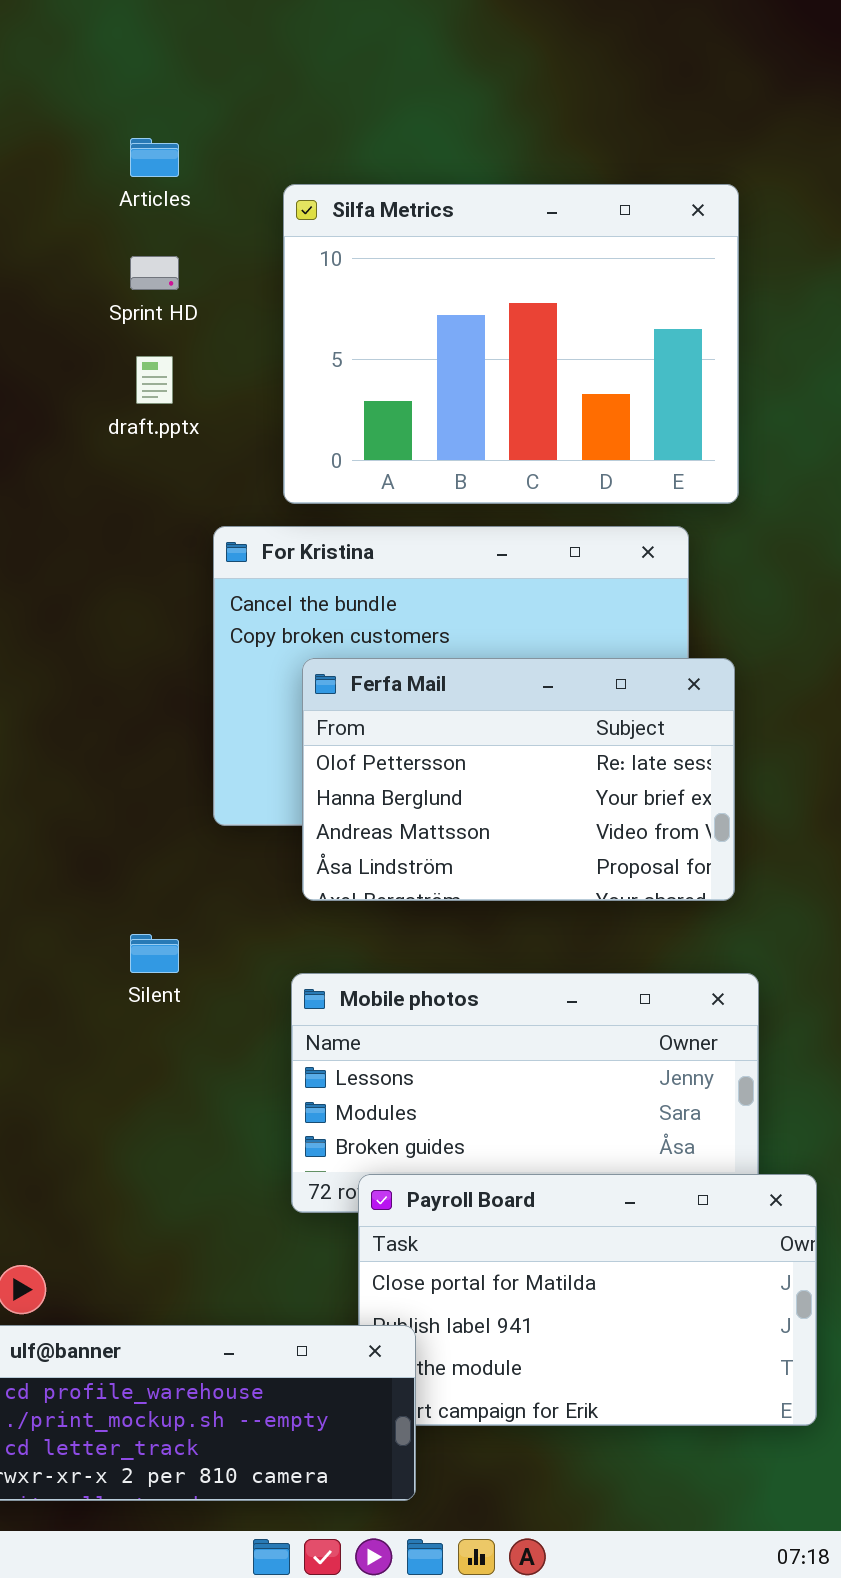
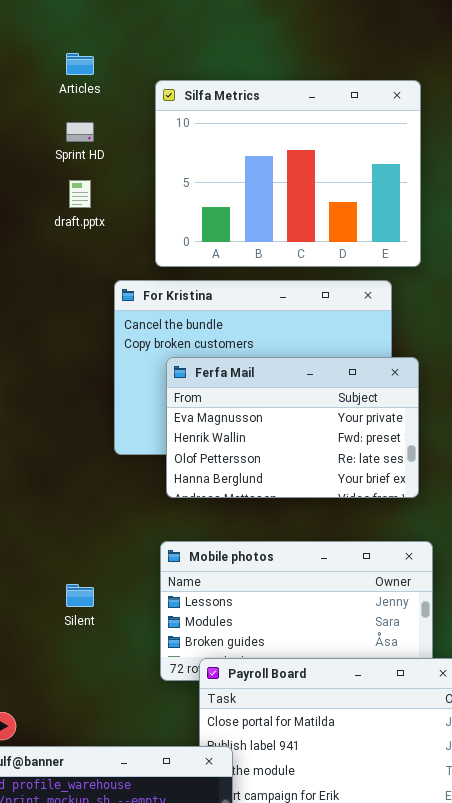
Ferfa Mail: [302,658,735,901] -> [166,357,419,498], scrolled up 2 rows
Silent: [130,934,179,973] -> [66,584,94,607], moved

